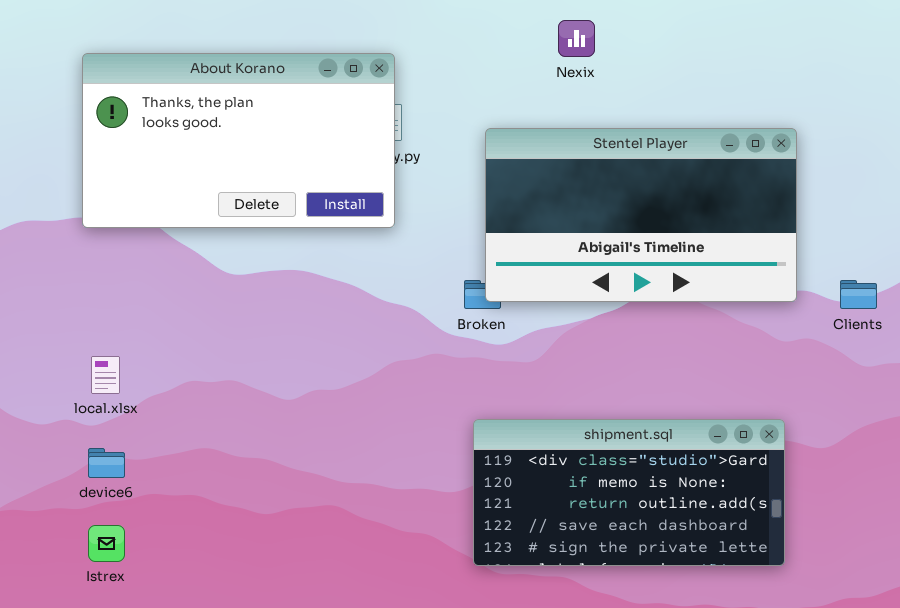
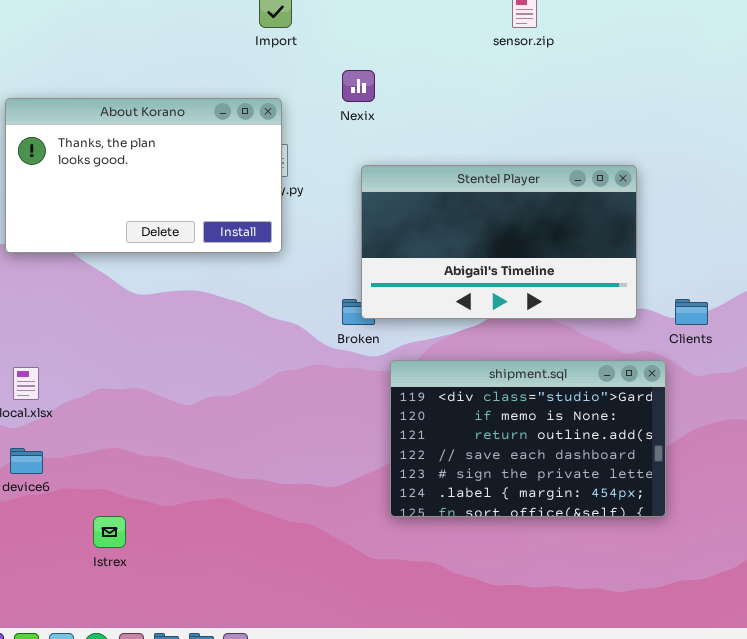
Nexix: [558,20,595,57] -> [342,70,375,102], moved
shipment.sql: [473,419,785,566] -> [390,360,666,517], moved, resized
Istrex: [88,525,125,562] -> [93,516,126,548], moved

